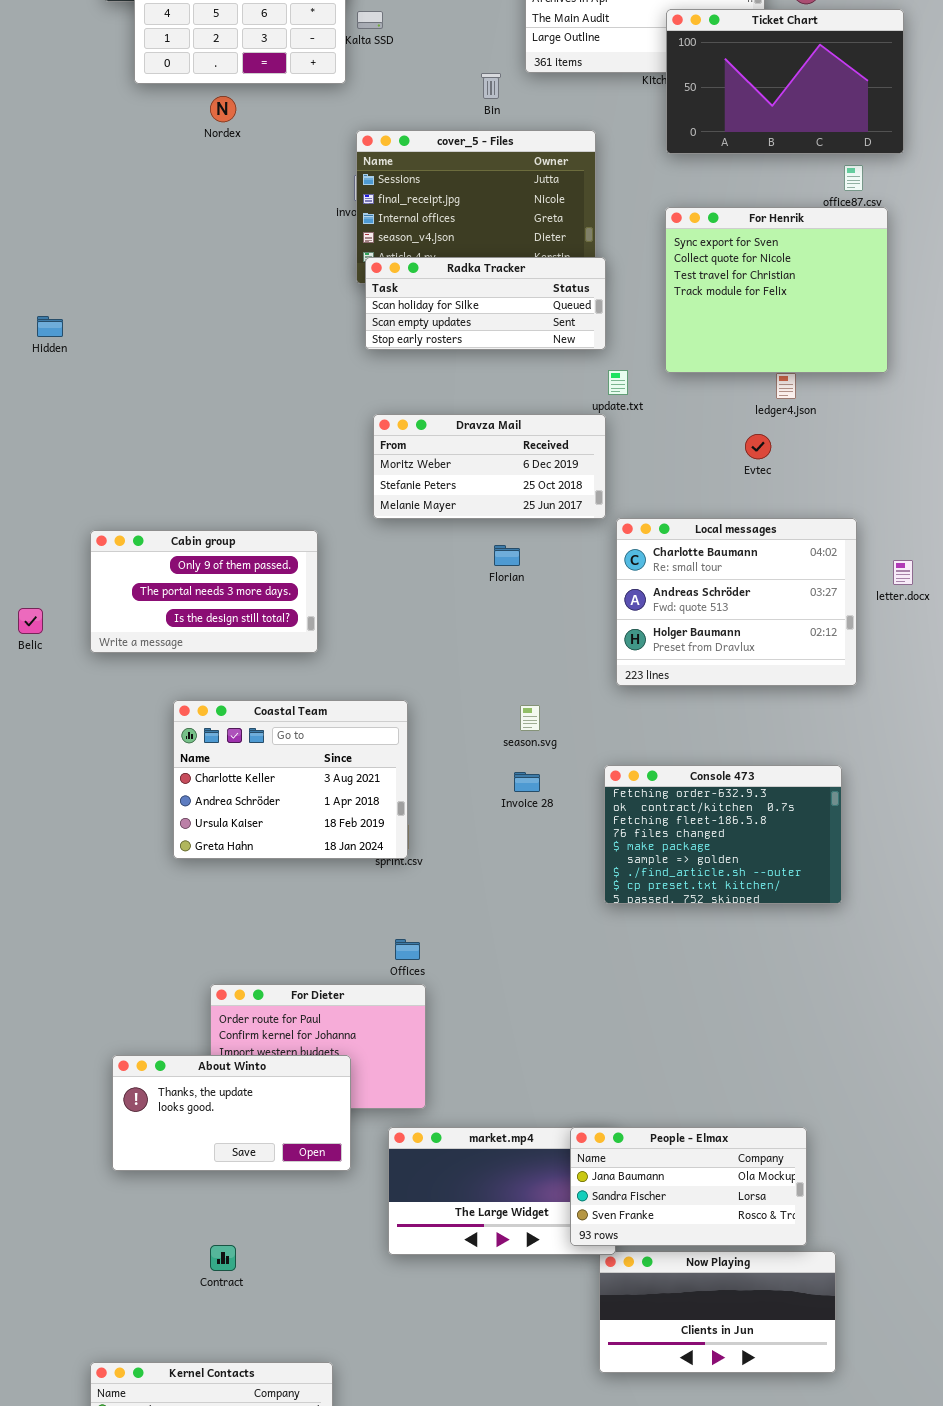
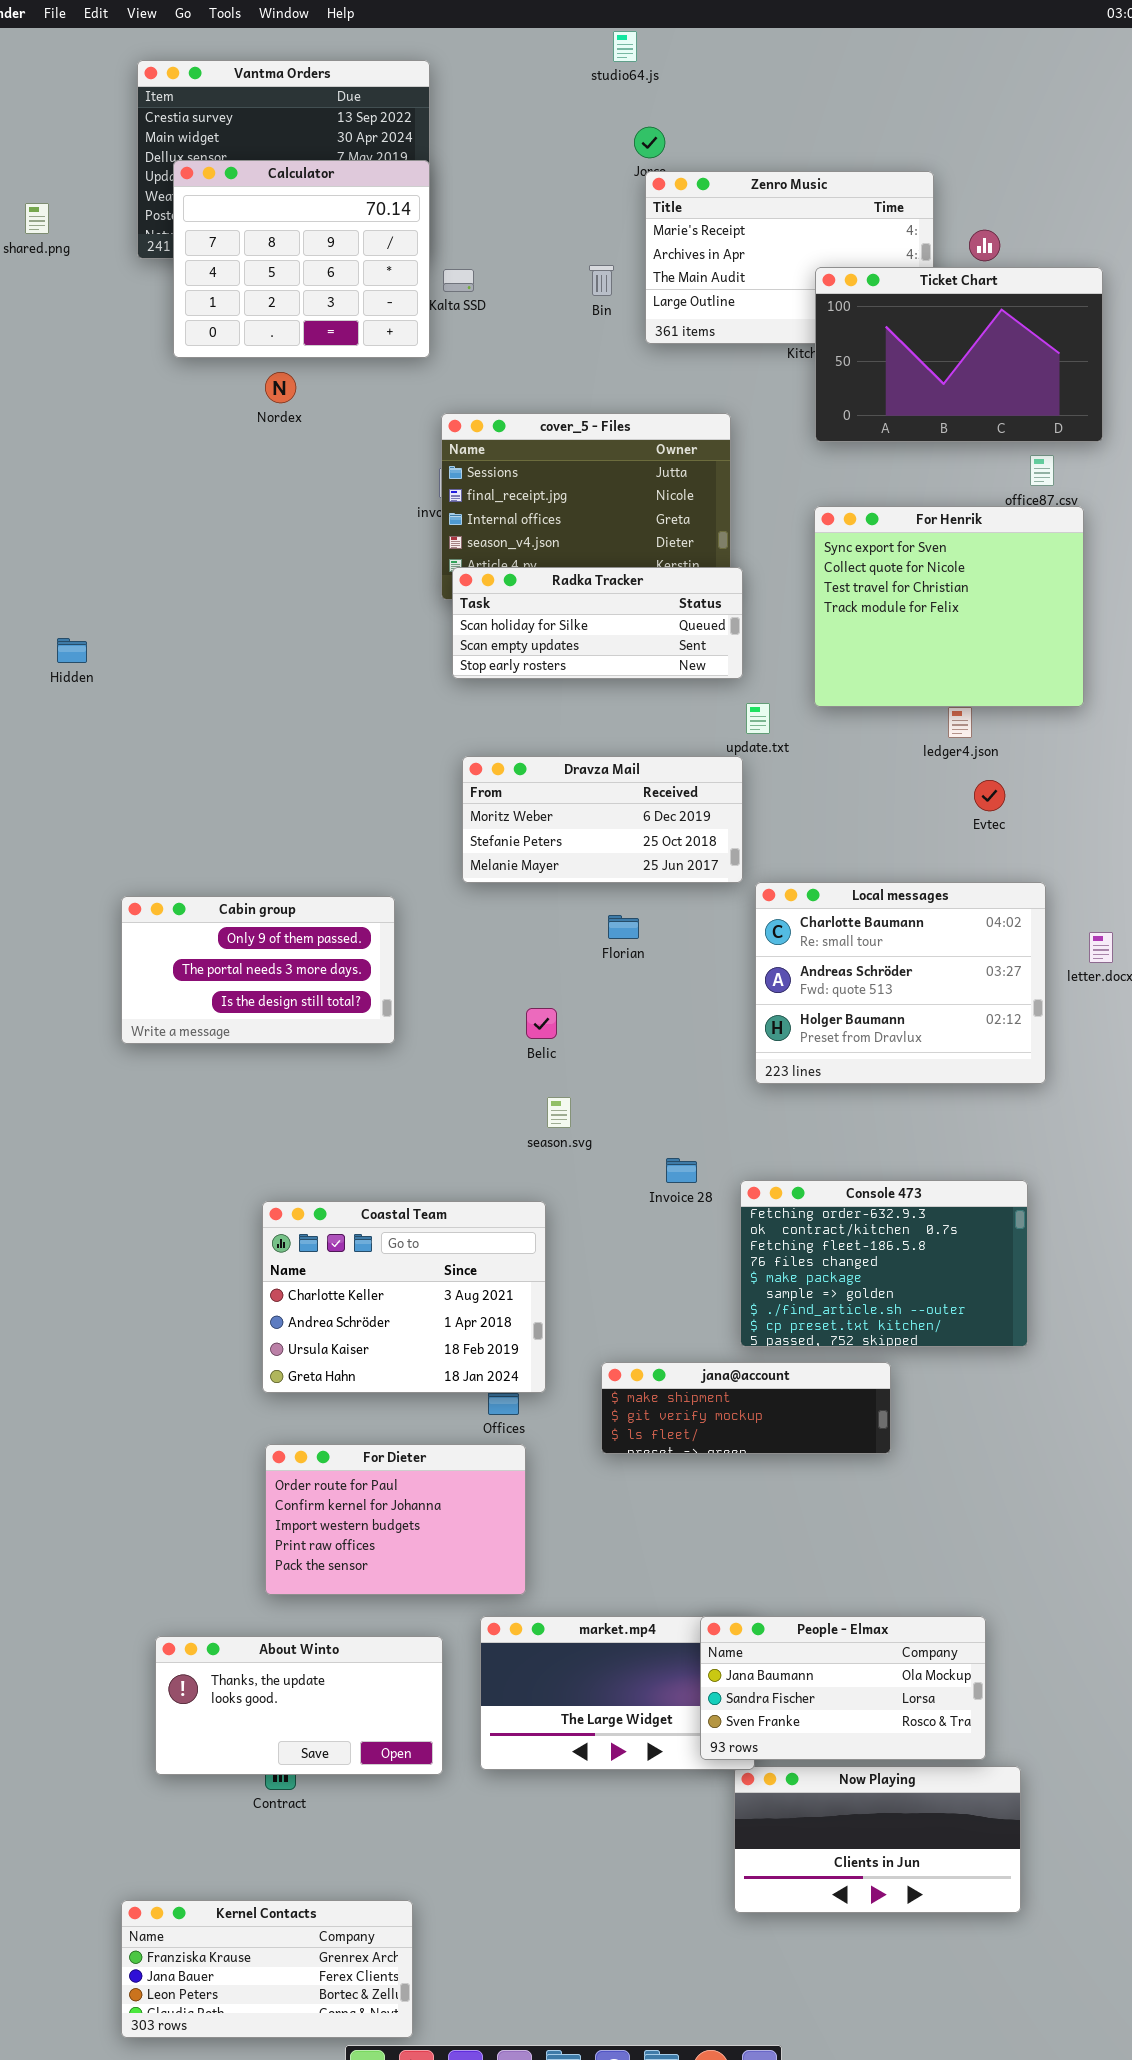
Bin: [481,73,501,99] -> [589,265,614,296], moved
Evtec: [745,434,771,459] -> [974,780,1005,811], moved
Belic: [18,608,43,634] -> [526,1008,557,1039], moved
Coastal Team: [173,700,408,859] -> [262,1201,546,1393], moved
season.svg: [520,705,540,731] -> [547,1097,571,1128], moved
Invoice 28: [514,772,540,792] -> [666,1158,697,1183], moved
jana@account: none -> [601,1362,891,1454], opened
About Winto: [112,1055,351,1171] -> [155,1636,443,1775], moved

